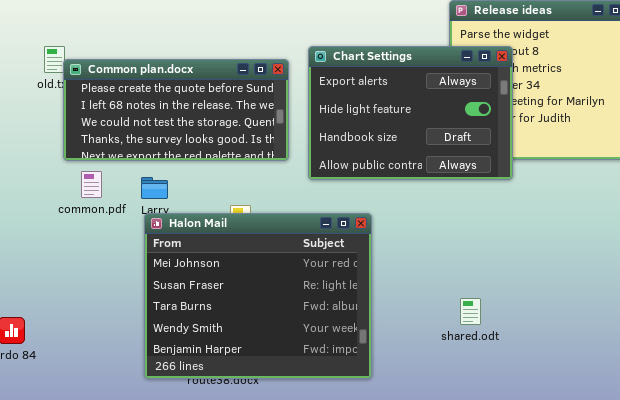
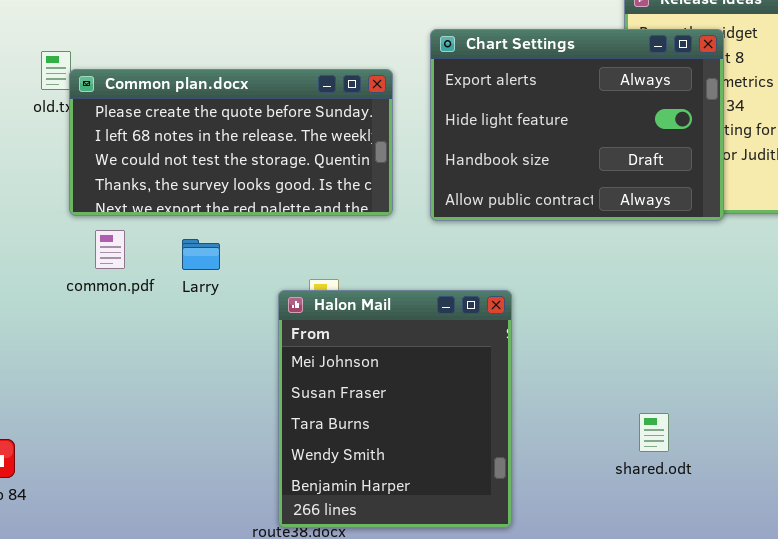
Chart Settings: [308,46,513,180] -> [430,29,724,221], moved
Halon Mail: [144,213,372,379] -> [278,290,512,528], resized

